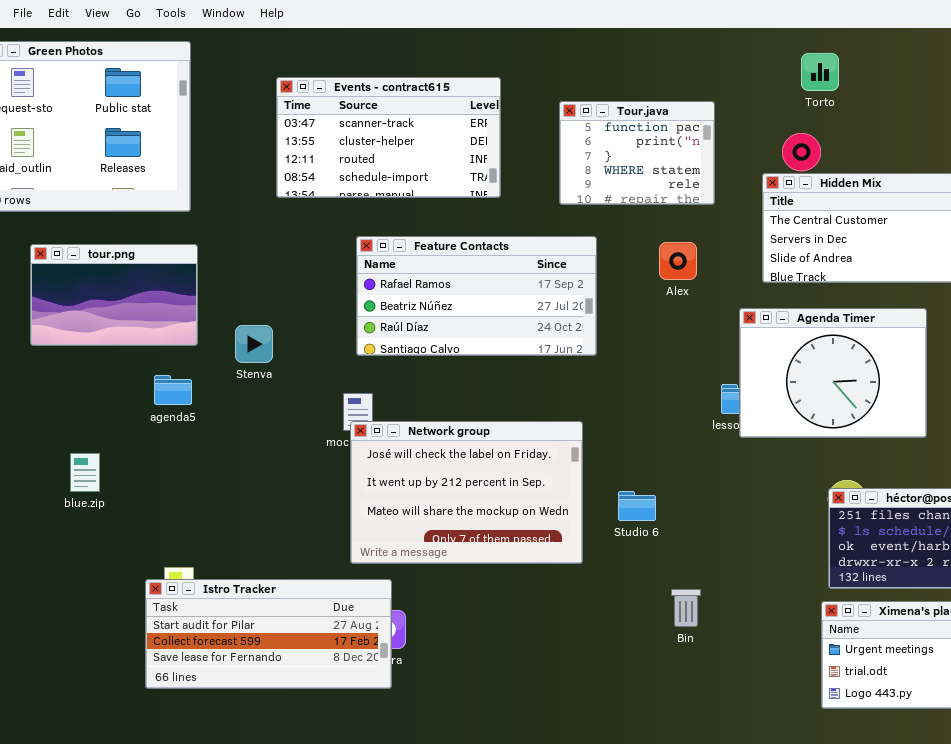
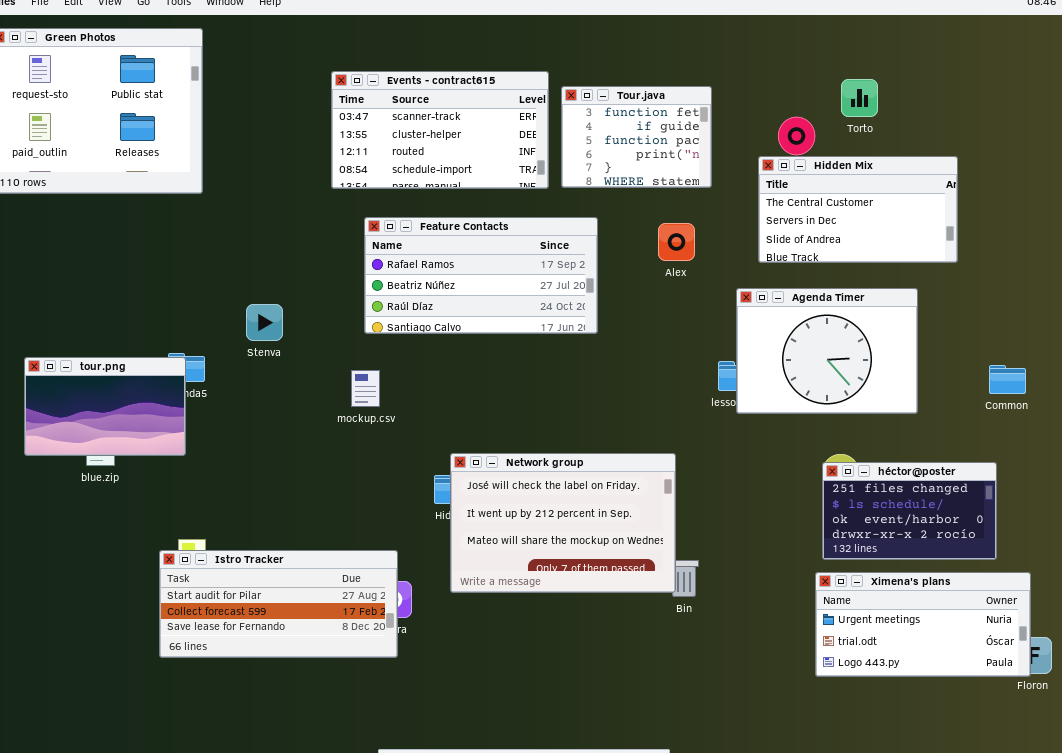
Torto: [801,53,839,91] -> [841,79,878,117], moved
Events - contract615: [276,77,501,198] -> [331,71,549,189], moved
Tour.java: [559,101,715,205] -> [561,86,712,188], scrolled up 2 rows
tour.png: [30,244,198,346] -> [24,357,186,456], moved
Network group: [350,421,583,564] -> [450,453,676,593], moved

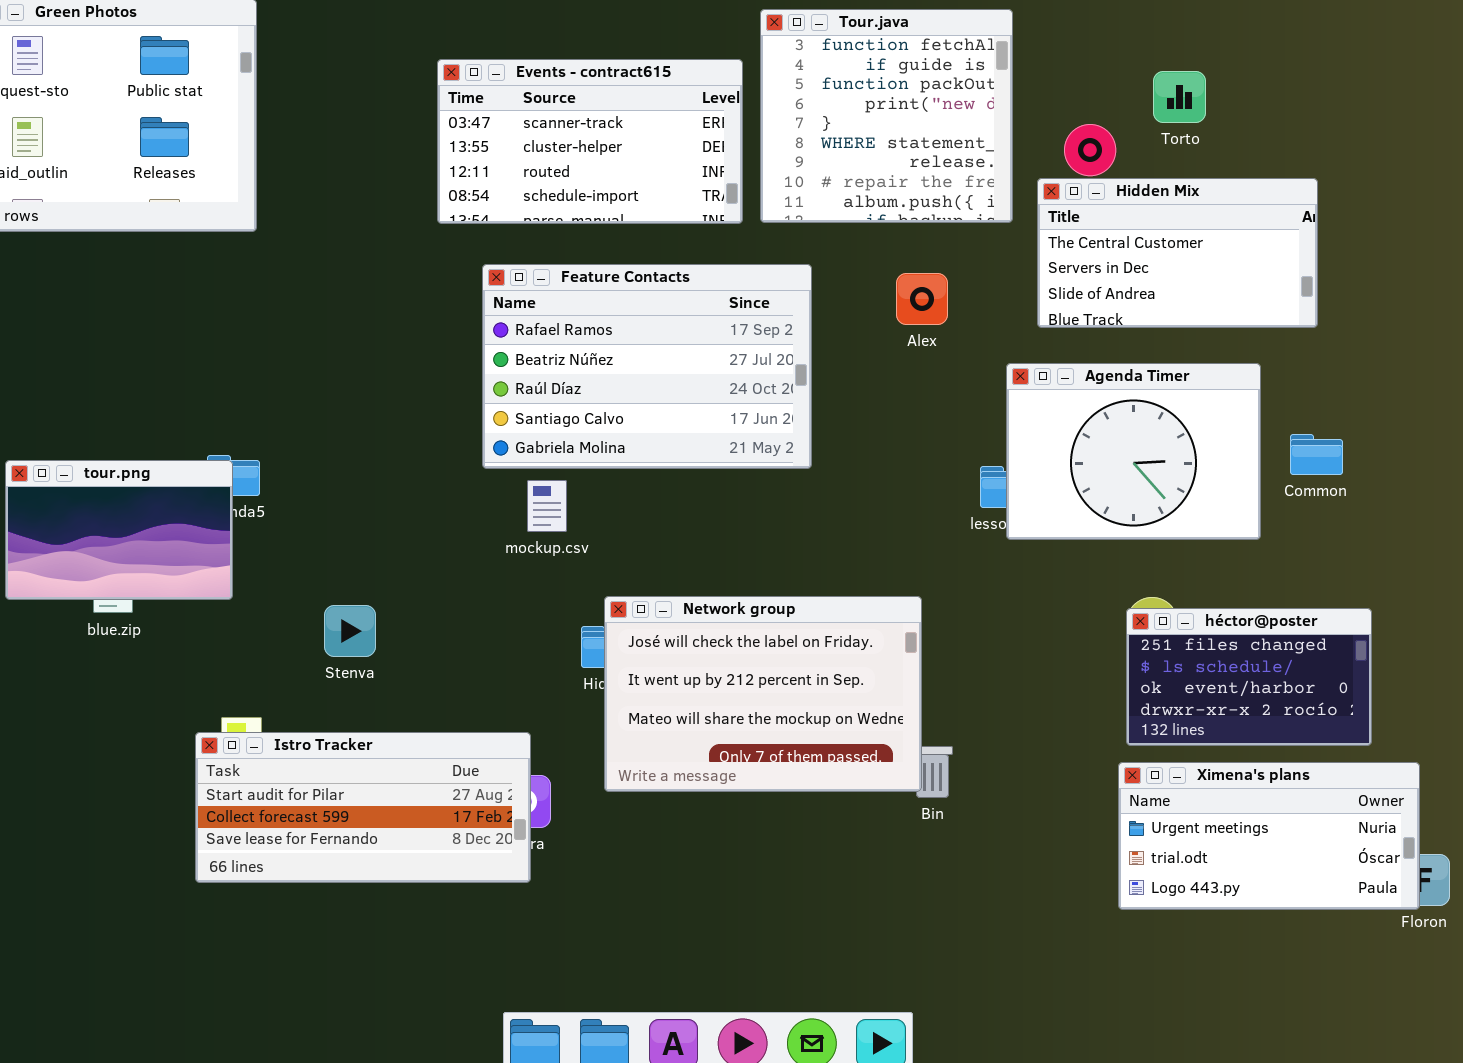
Tour.java: [561,86,712,188] -> [760,9,1013,223], resized
Feature Contacts: [364,217,598,334] -> [482,264,812,469], resized
Stenva: [246,304,283,341] -> [324,605,376,657], moved
Common: [989,365,1026,394] -> [1290,434,1343,475], moved
mockup.csv: [351,370,380,407] -> [527,480,567,532], moved

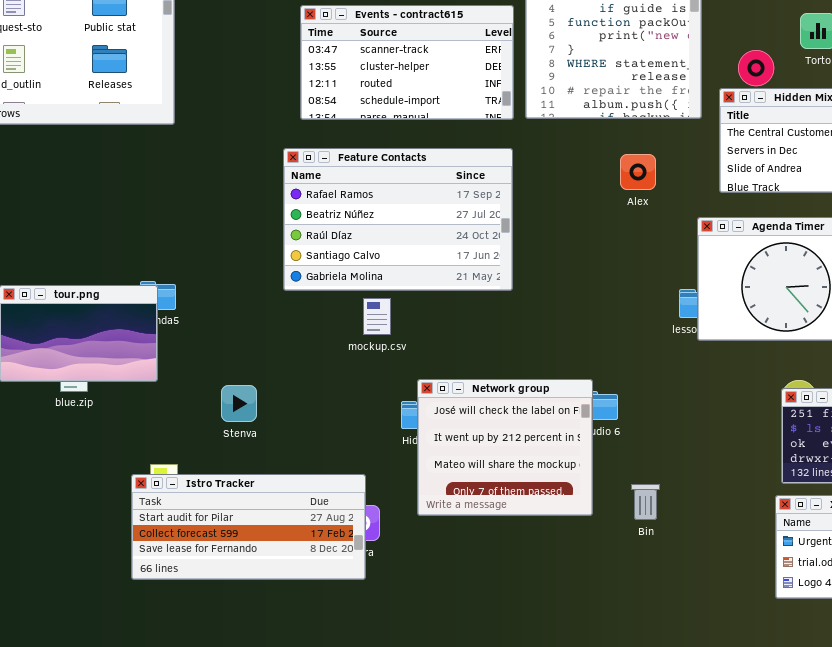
Feature Contacts: [482,264,812,469] -> [283,148,513,291], moved
Network group: [604,596,922,792] -> [417,379,593,516], resized

